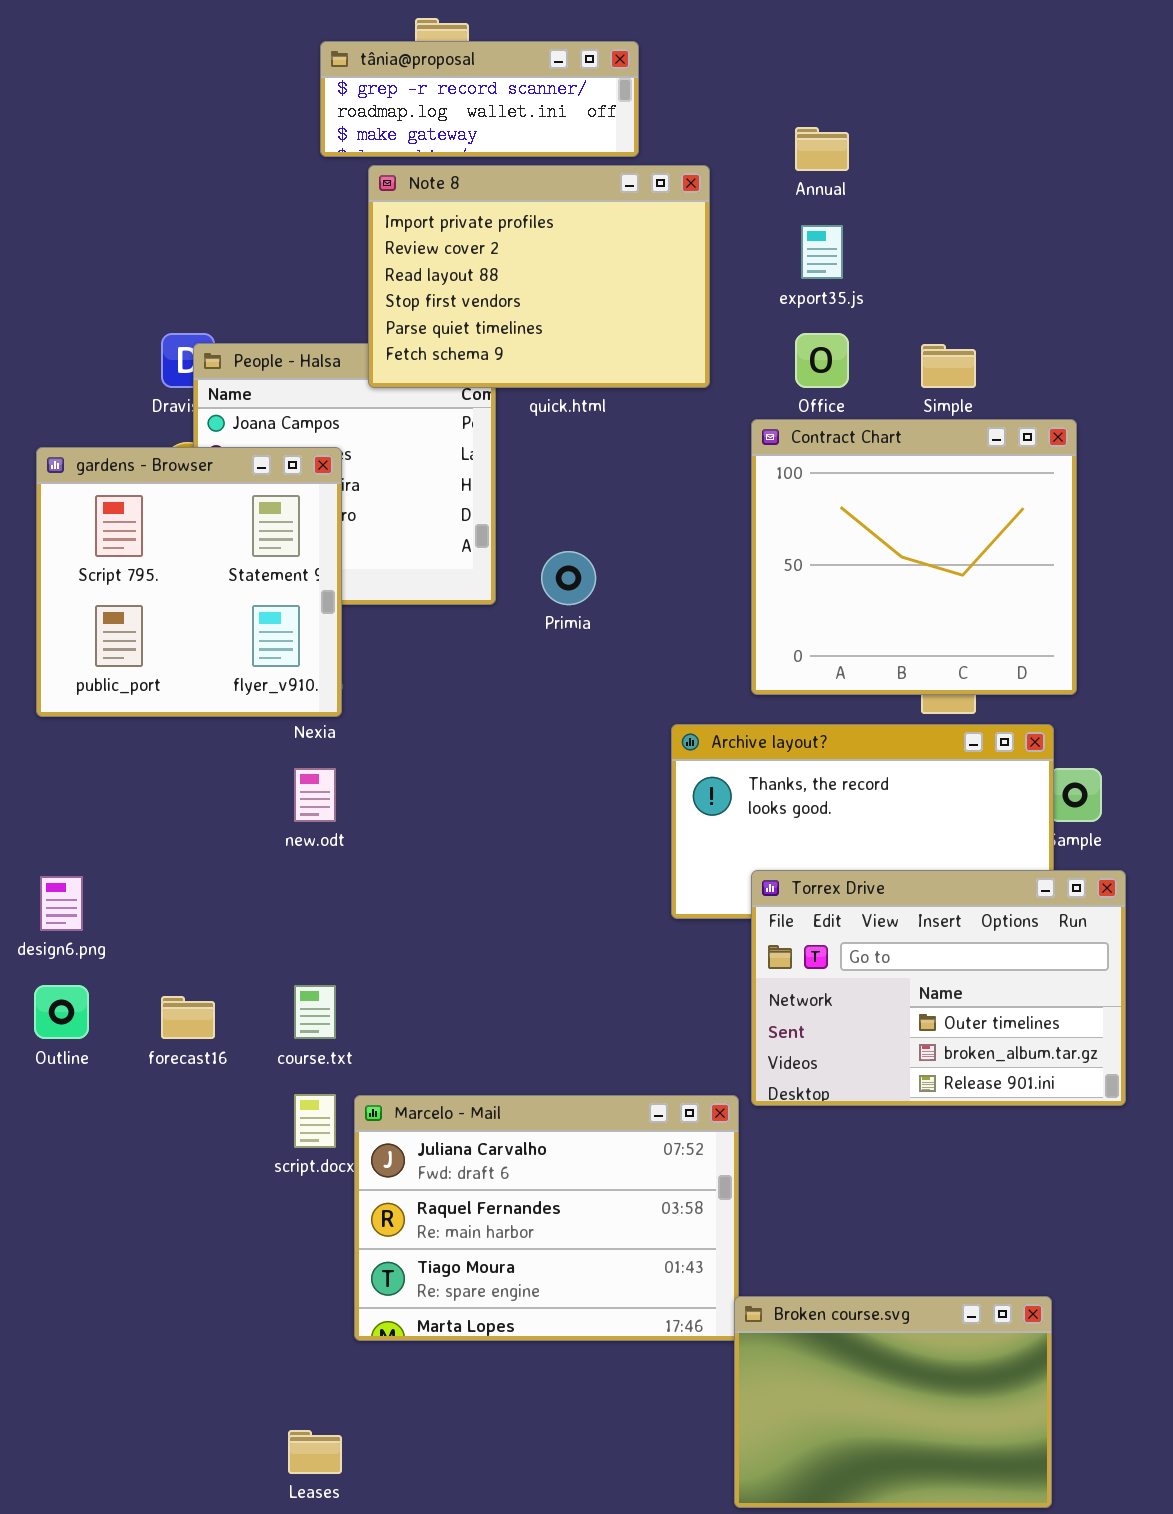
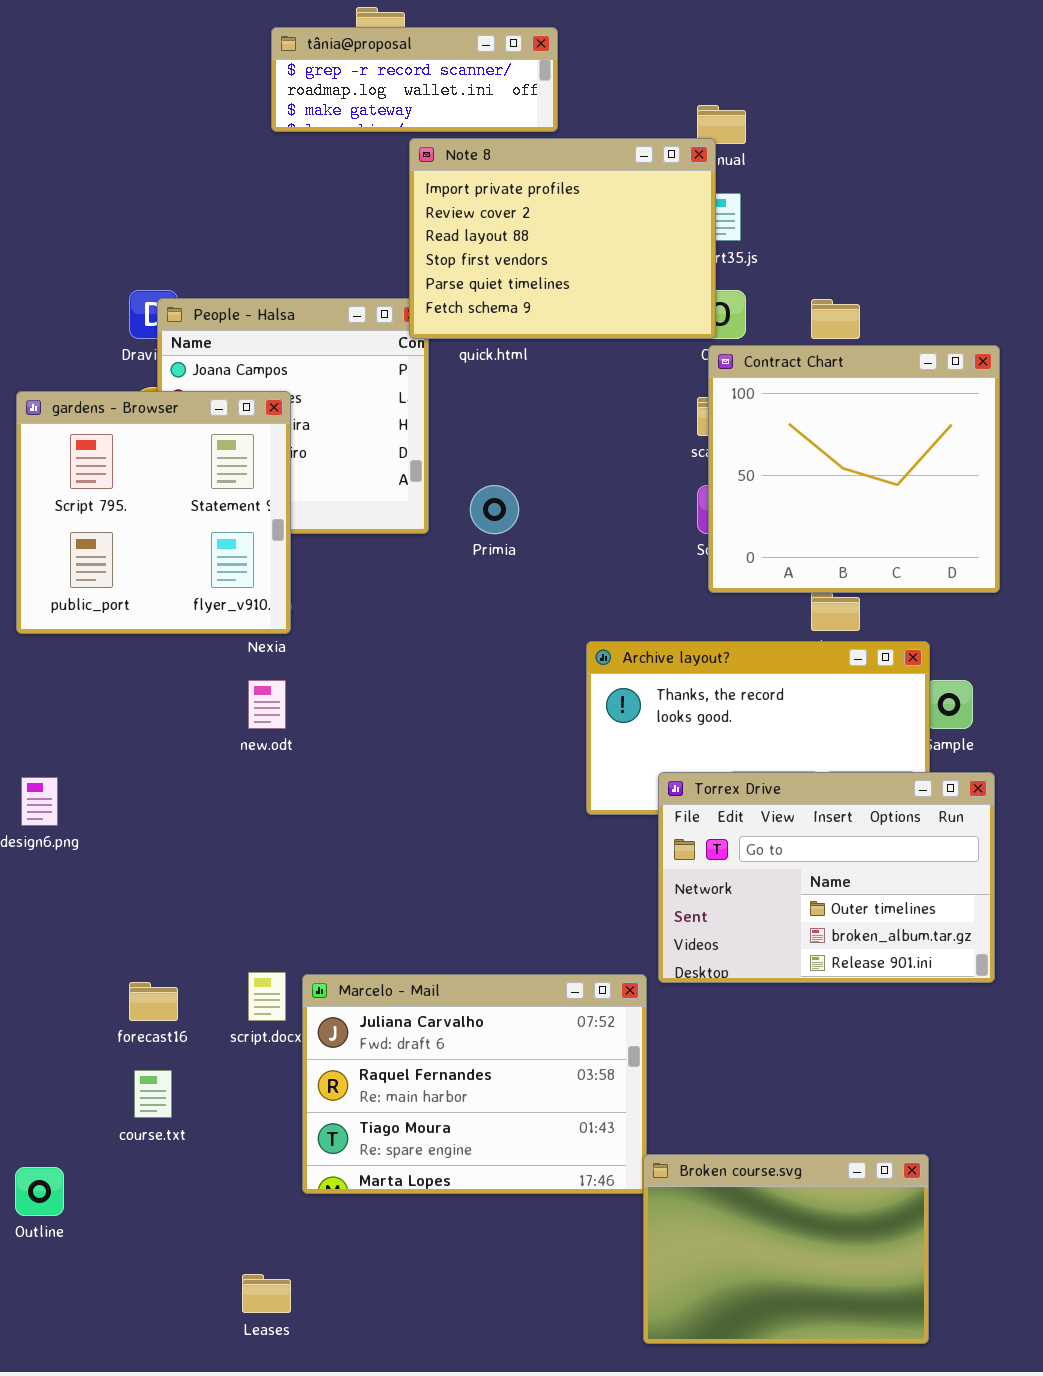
Note 8: [368,165,710,388] -> [409,138,716,339], moved
Contract Chart: [751,419,1077,695] -> [708,345,1000,593], moved
Outline: [34,985,89,1039] -> [15,1167,64,1216], moved
course.txt: [294,985,336,1039] -> [134,1070,172,1118], moved
forecast16: [161,996,215,1039] -> [129,982,178,1021], moved

